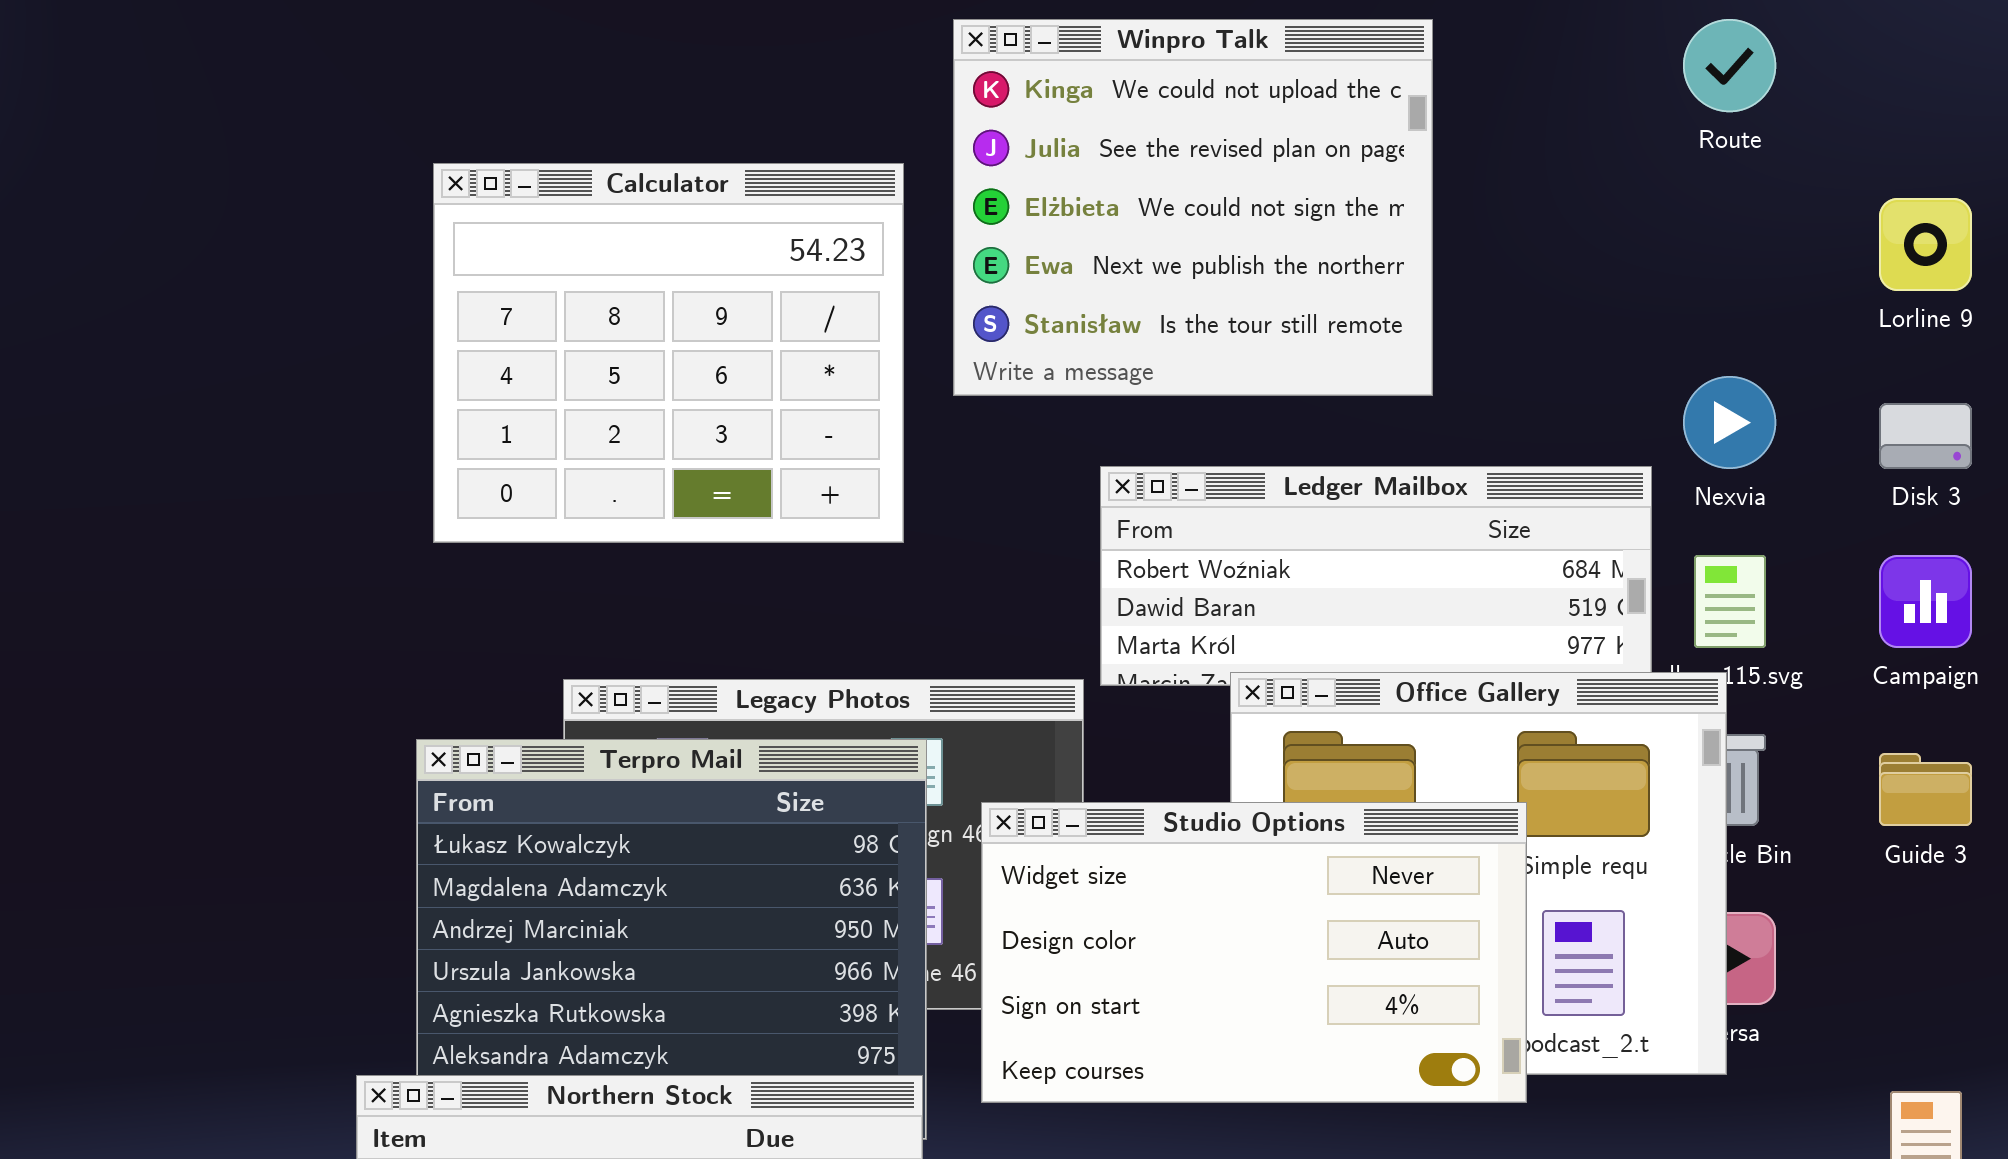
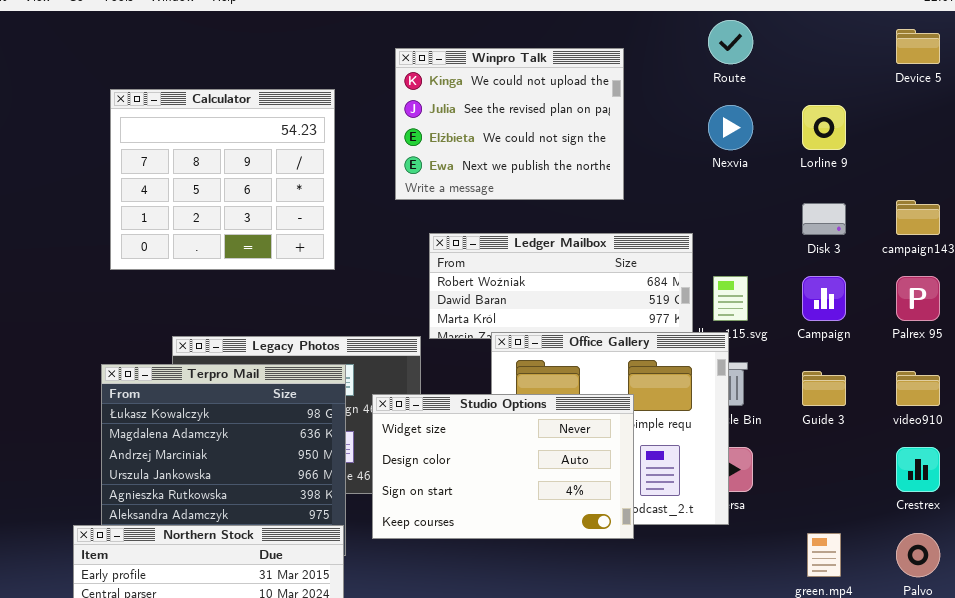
Winpro Talk: [953,19,1433,396] -> [395,48,624,200], moved, resized
Nexvia: [1683,376,1776,469] -> [708,105,753,150], moved

